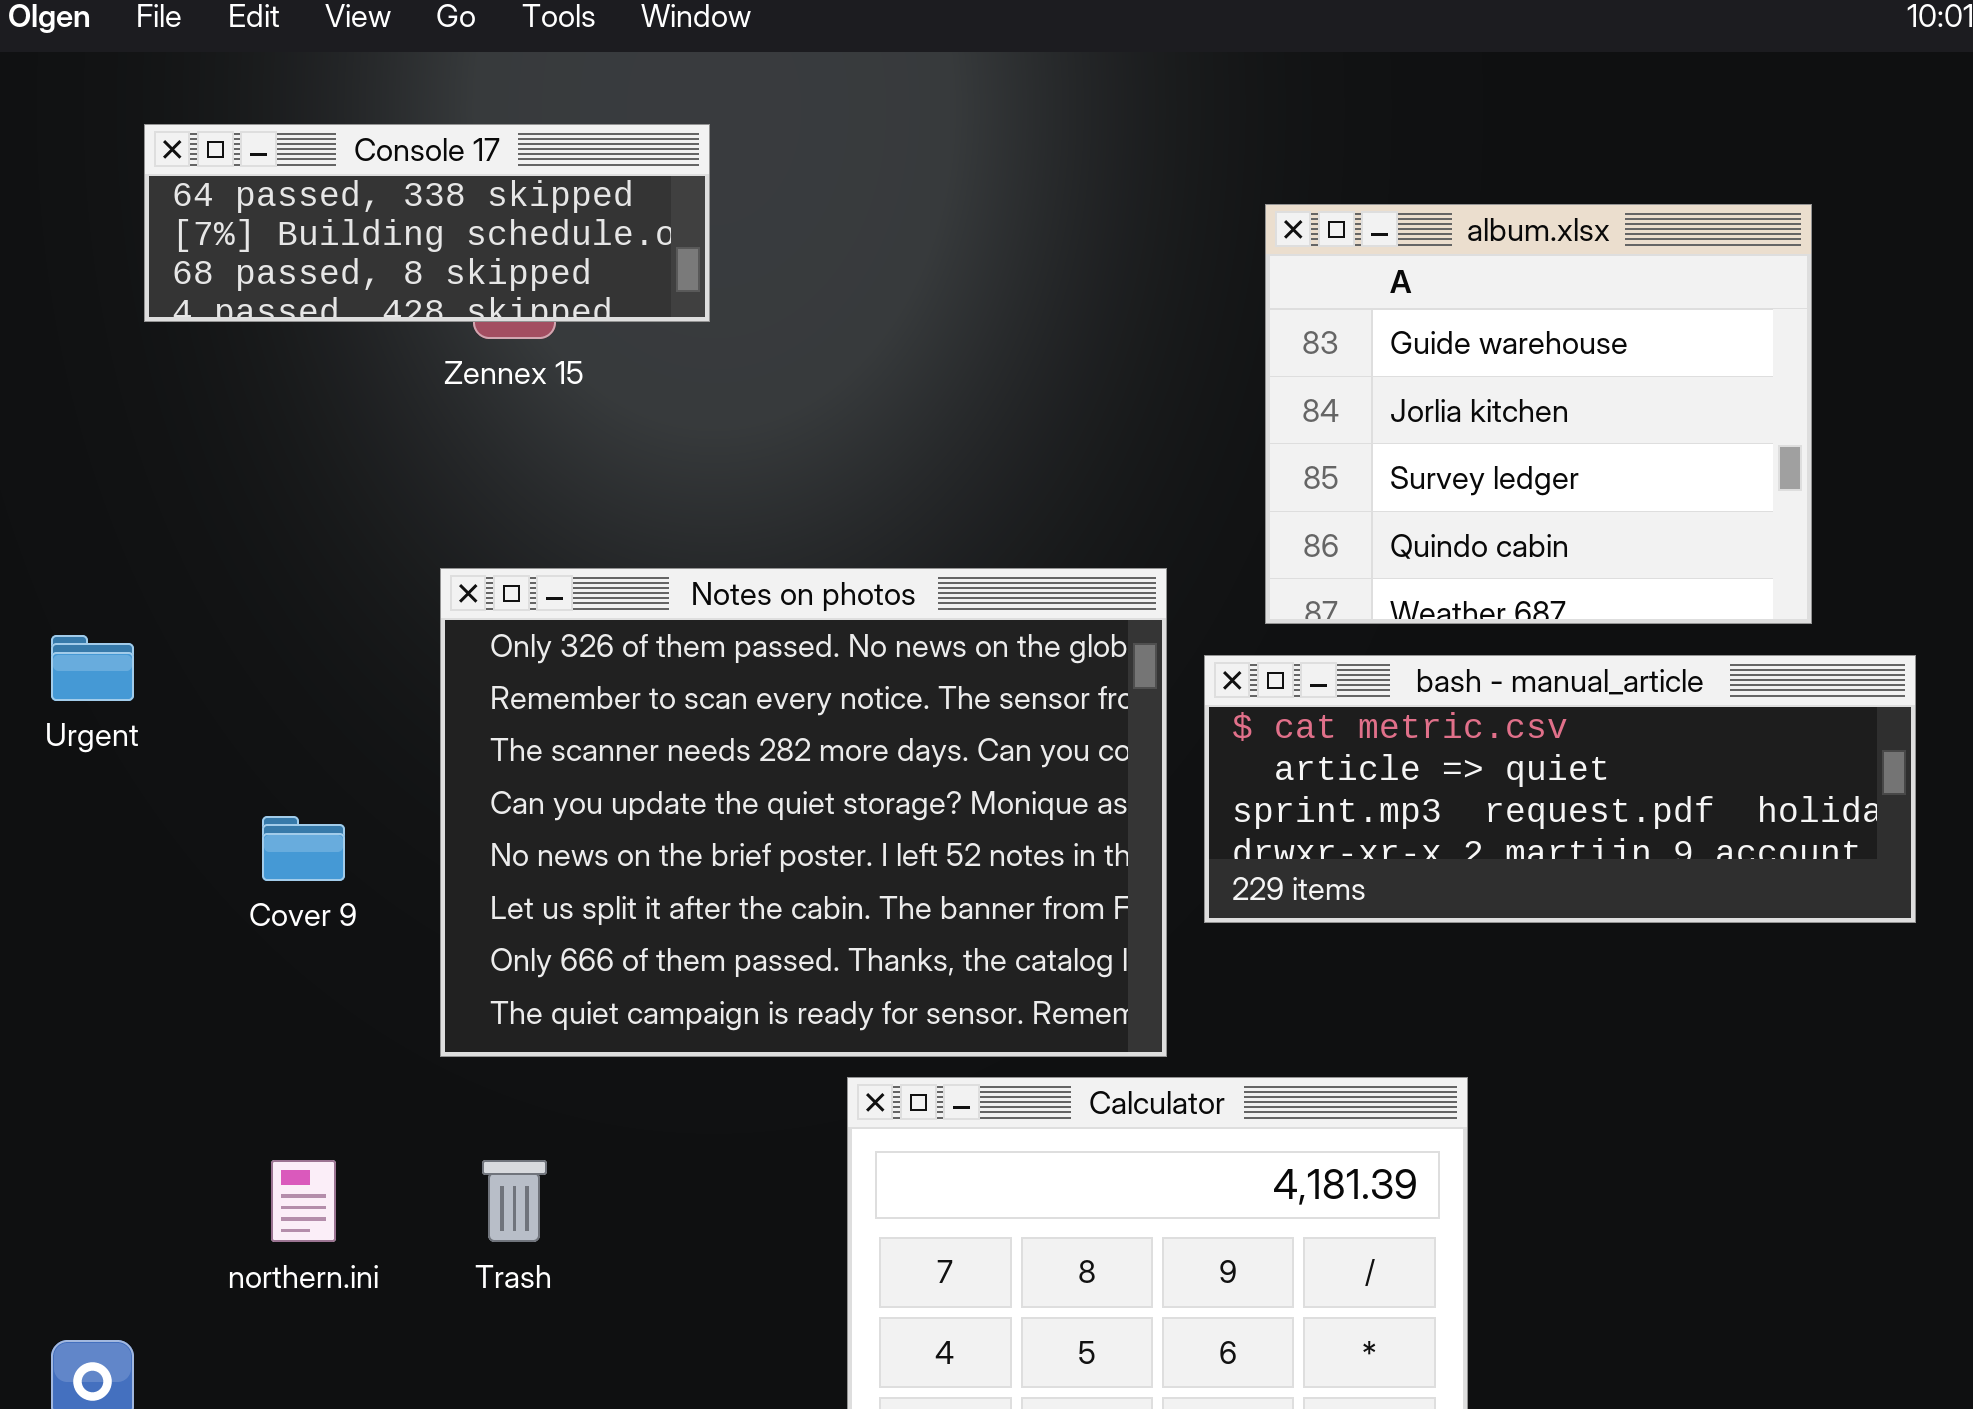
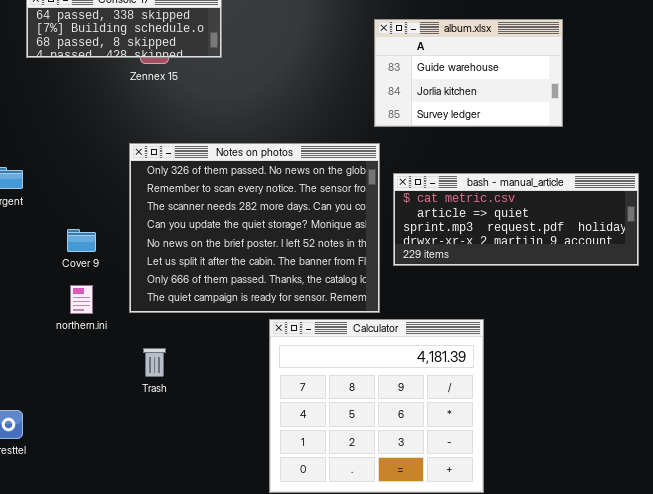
album.xlsx: [1265,204,1812,624] -> [374,19,563,127], moved, resized
northern.ini: [271,1160,336,1242] -> [70,285,93,314], moved

